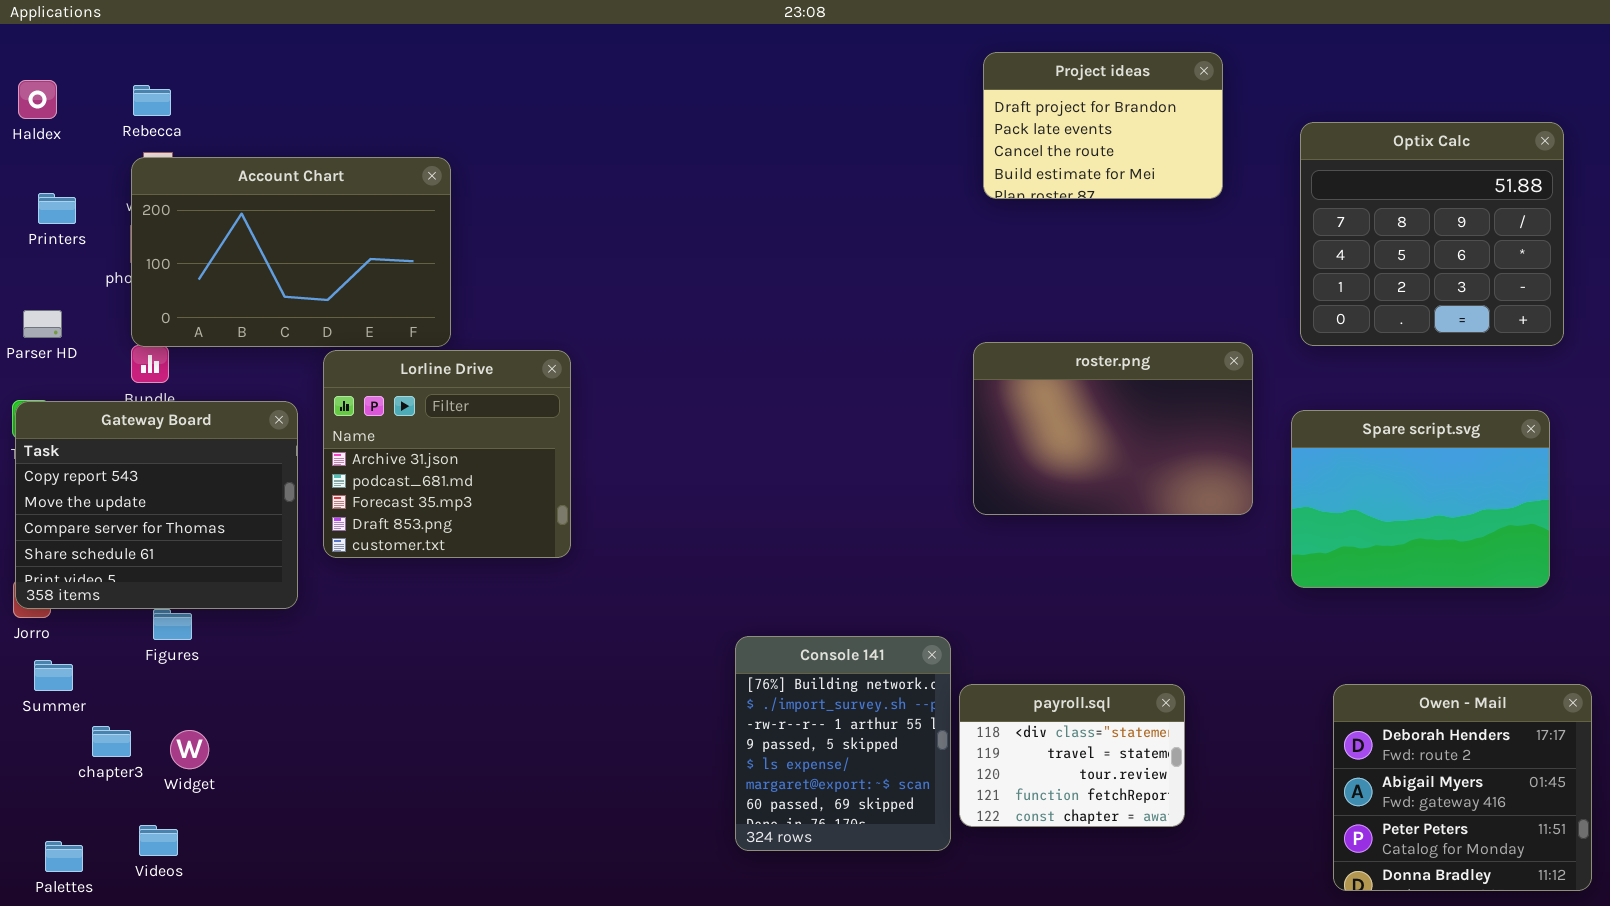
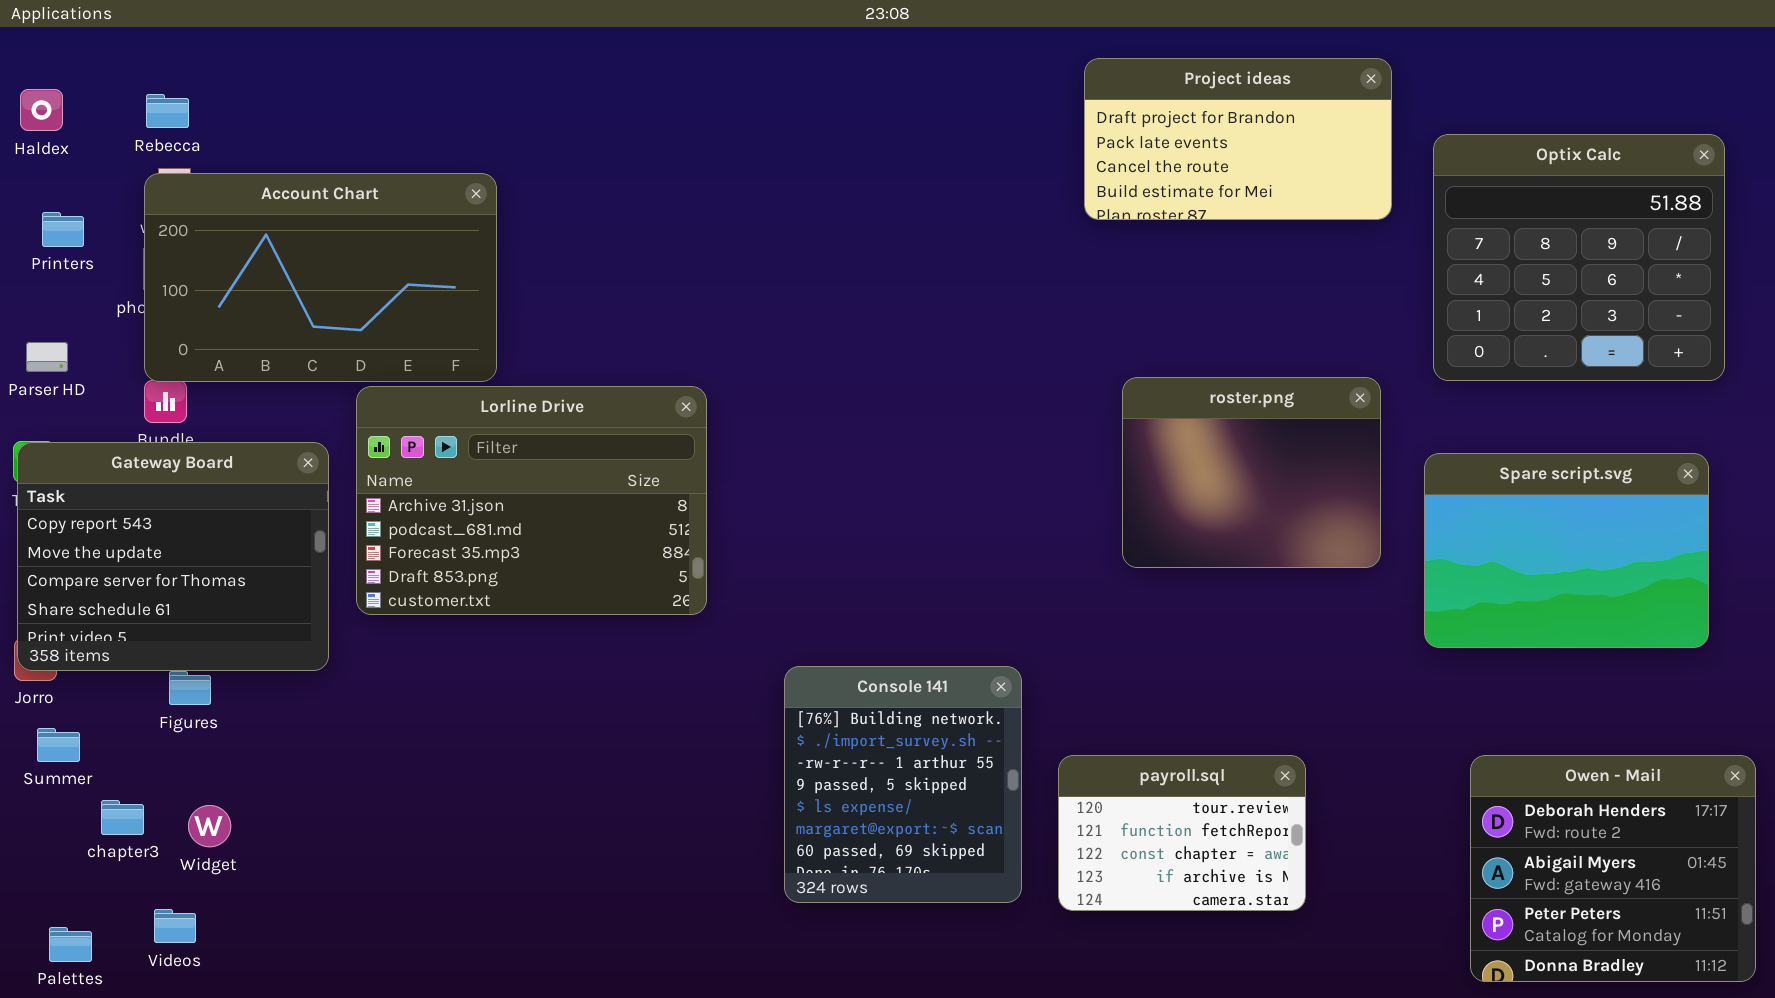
Project ideas: [983,52,1223,199] -> [1084,58,1392,220], resized
roster.png: [973,342,1253,515] -> [1122,377,1381,568], resized
Lorline Drive: [323,350,571,558] -> [356,386,707,615], resized
Console 141: [735,636,951,851] -> [784,666,1022,903], moved
payroll.sql: [959,684,1185,827] -> [1058,755,1306,911], scrolled down 2 rows

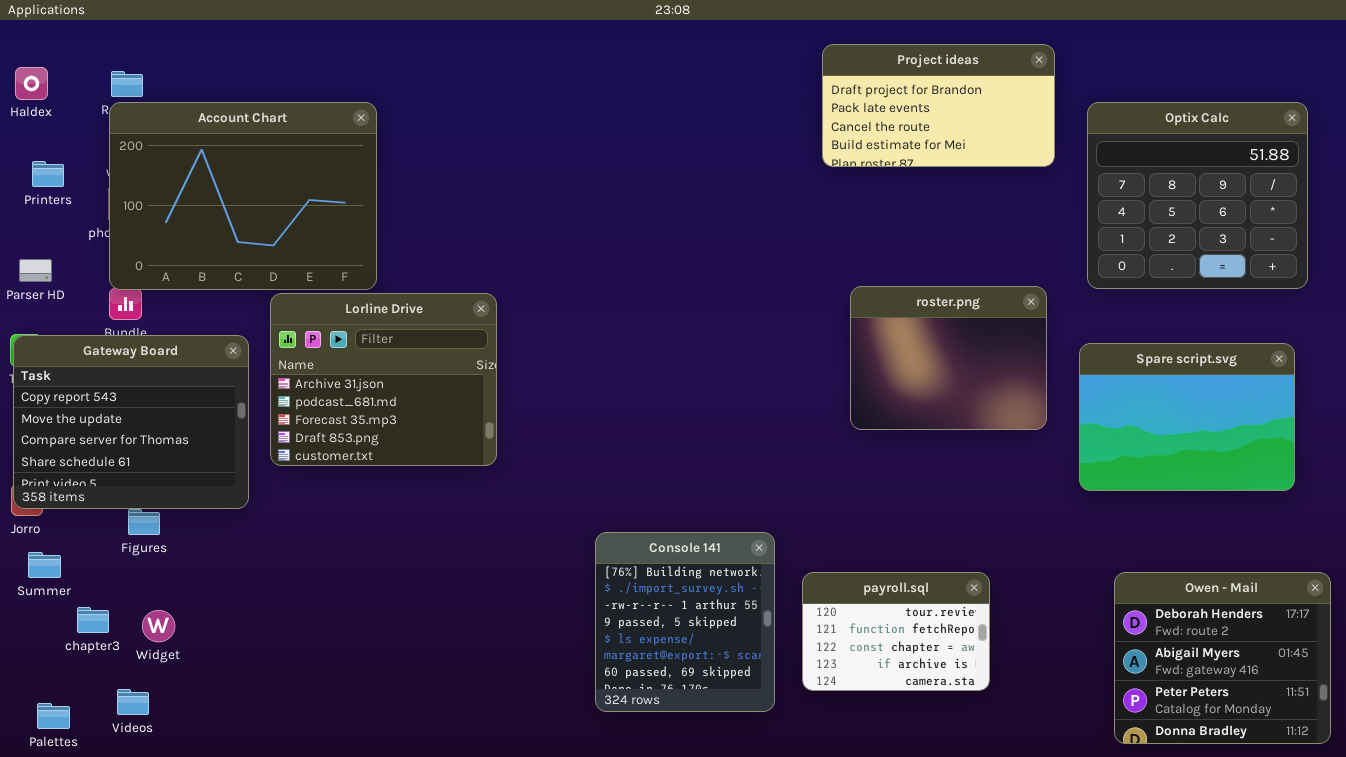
Account Chart: [144,173,497,382] -> [109,102,377,290], resized
Lorline Drive: [356,386,707,615] -> [270,293,497,466], resized
Console 141: [784,666,1022,903] -> [595,532,775,712], moved

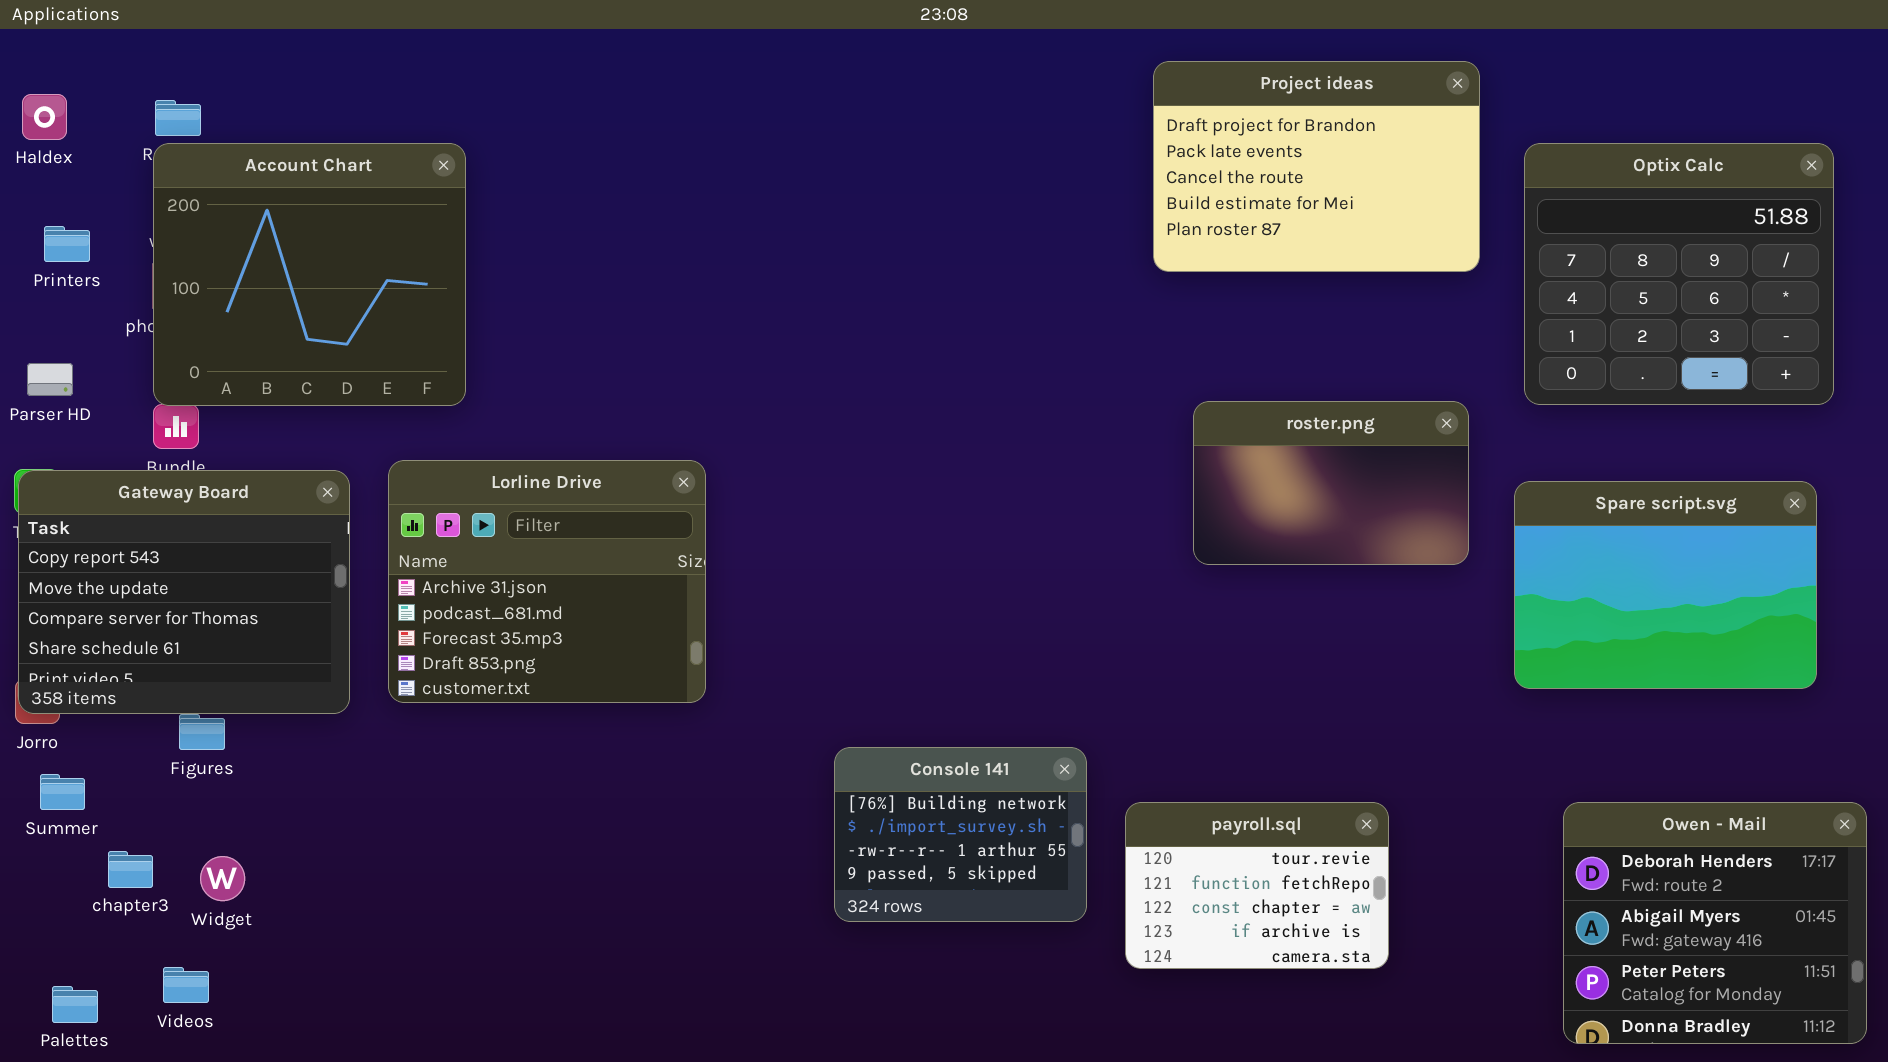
Project ideas: [822,44,1055,167] -> [1153,61,1480,272], resized
Account Chart: [109,102,377,290] -> [153,143,466,406], resized
roster.png: [850,286,1047,430] -> [1193,401,1469,565], resized
Lorline Drive: [270,293,497,466] -> [388,460,706,703], moved
Console 141: [595,532,775,712] -> [834,747,1087,922], resized

